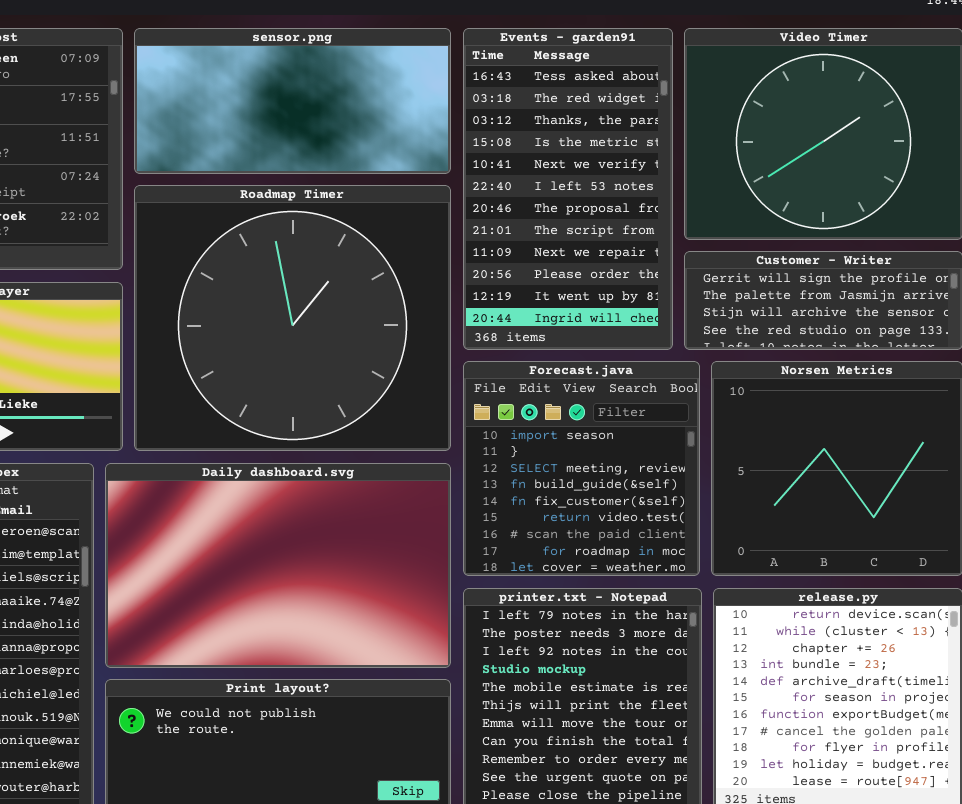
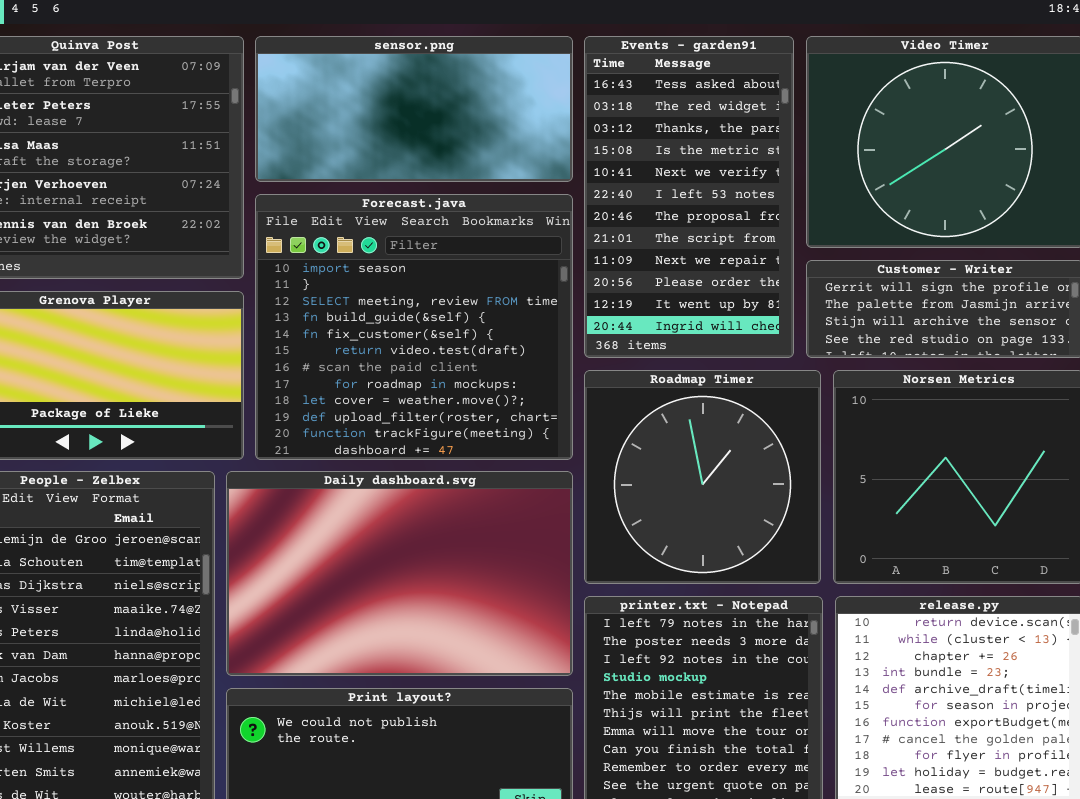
Roadmap Timer: [134,185,451,451] -> [584,370,821,584], moved, resized
Forecast.java: [463,361,700,576] -> [255,194,573,460], moved, resized

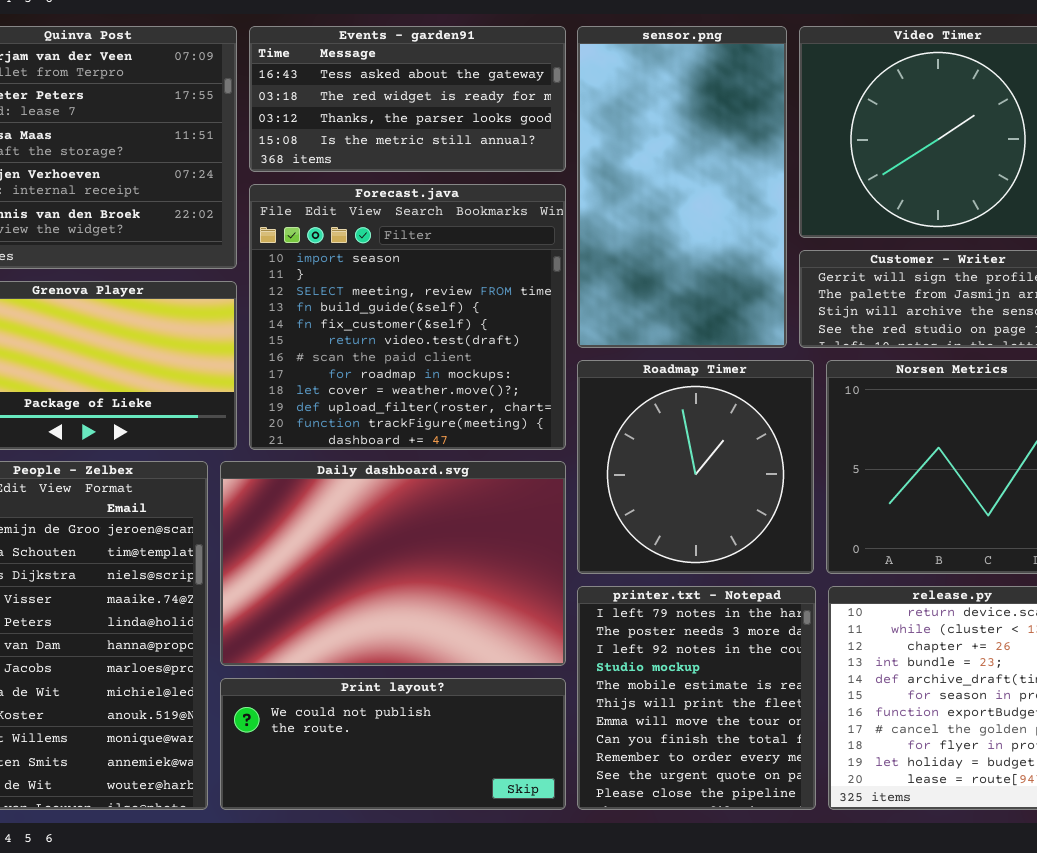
sensor.png: [255,36,573,182] -> [577,26,787,348], moved, resized
Events - garden91: [584,36,794,358] -> [249,26,566,172], moved, resized

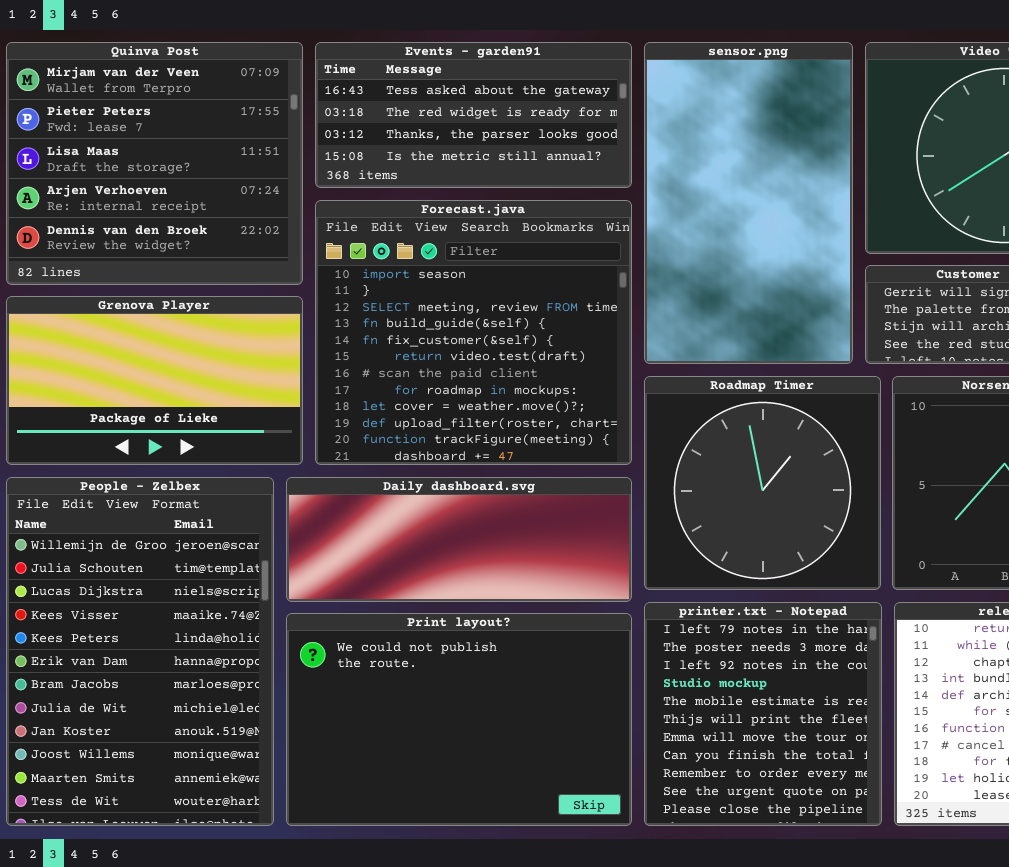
Daily dashboard.svg: [220,461,566,666] -> [286,477,632,602], resized
Print layout?: [220,678,566,810] -> [286,613,632,826], resized

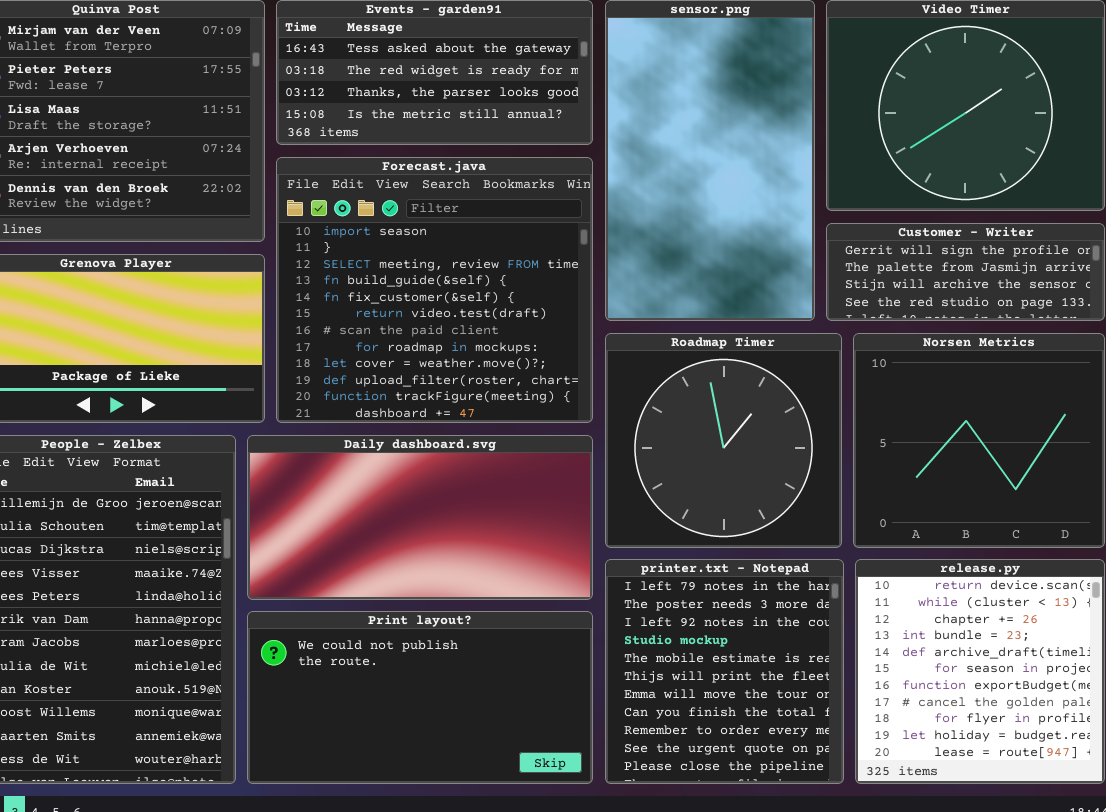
Daily dashboard.svg: [286,477,632,602] -> [247,435,593,600], resized
Print layout?: [286,613,632,826] -> [247,611,593,784], resized

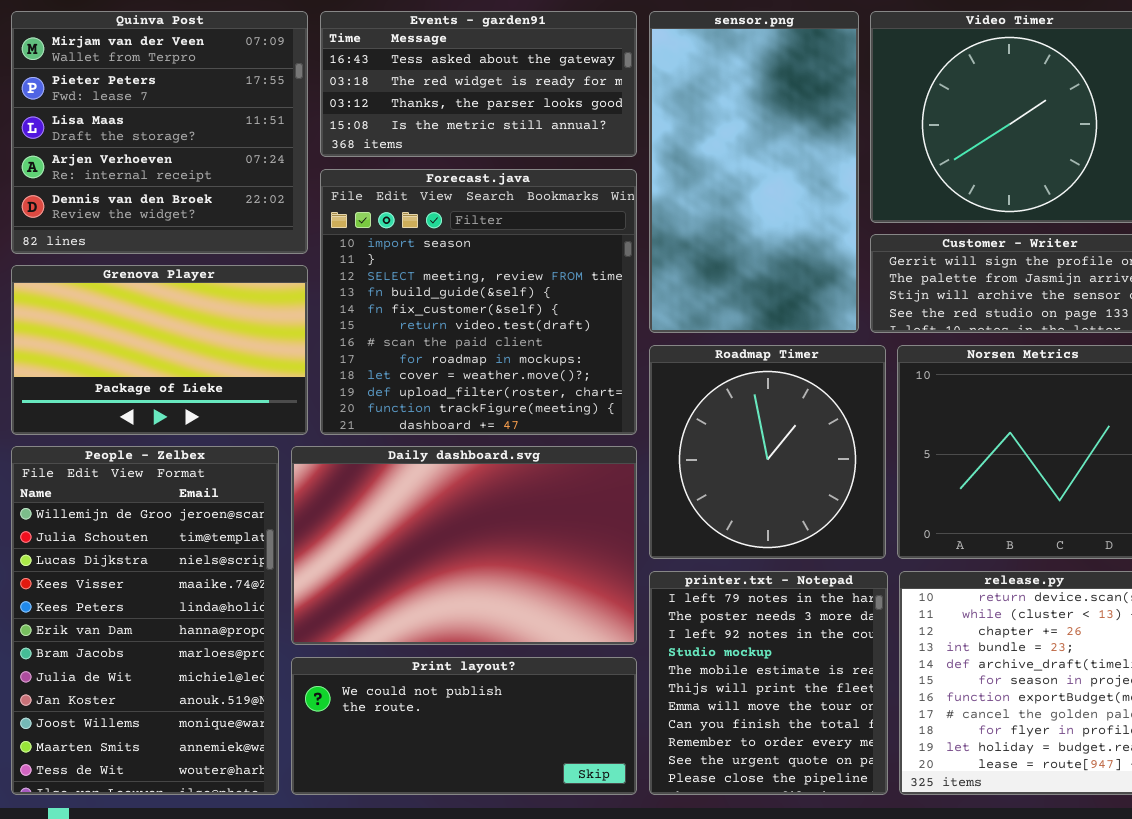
Daily dashboard.svg: [247,435,593,600] -> [291,446,637,645], resized
Print layout?: [247,611,593,784] -> [291,657,637,795], resized

